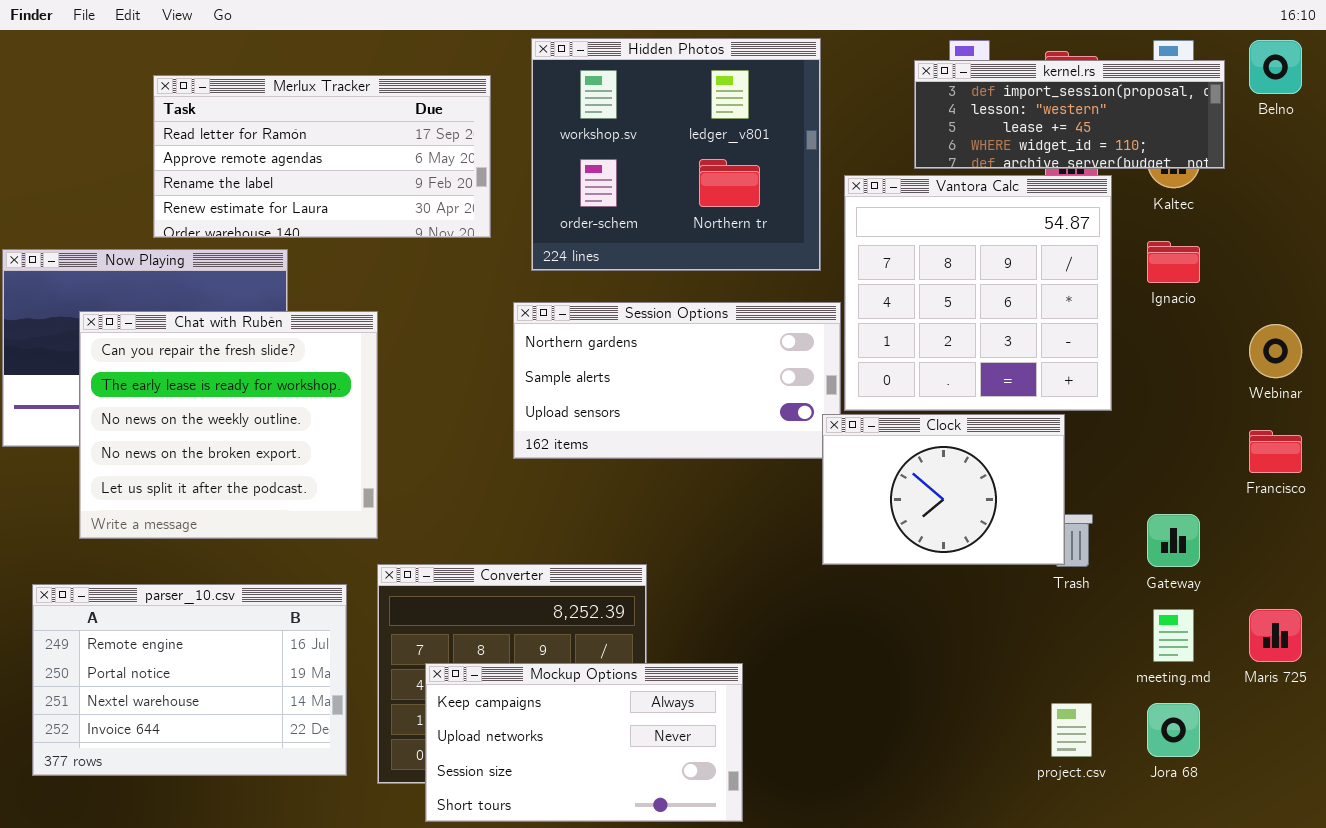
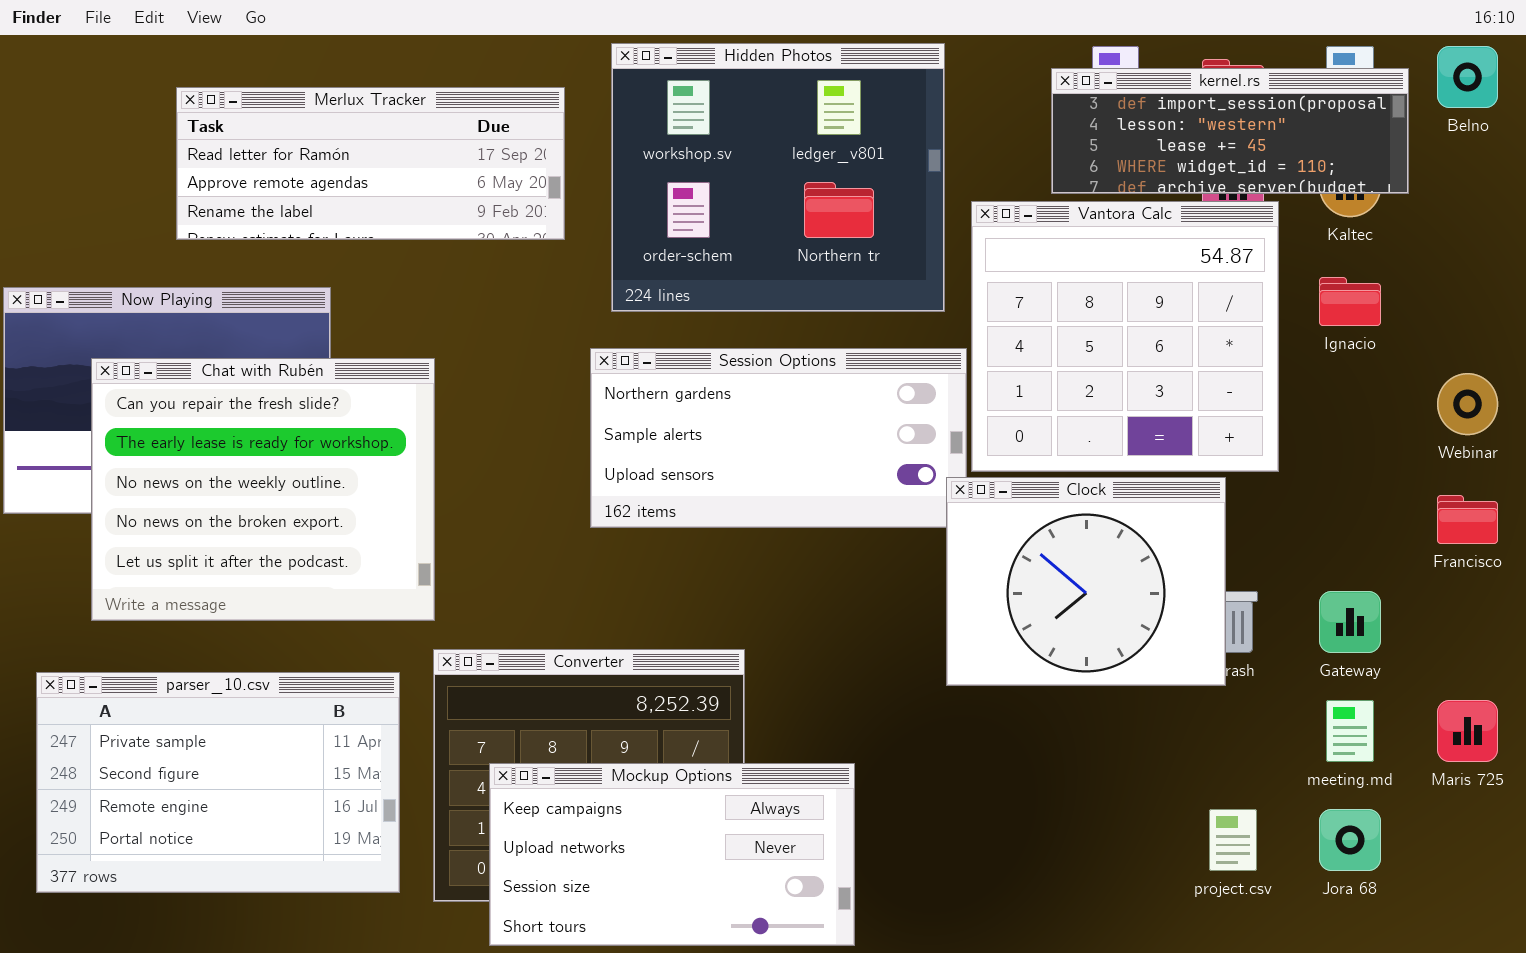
Merlux Tracker: [153,75,491,238] -> [176,87,565,240], resized
Clock: [822,414,1065,565] -> [946,477,1226,686], resized
parser_10.csv: [32,584,347,776] -> [36,672,400,893], scrolled up 2 rows

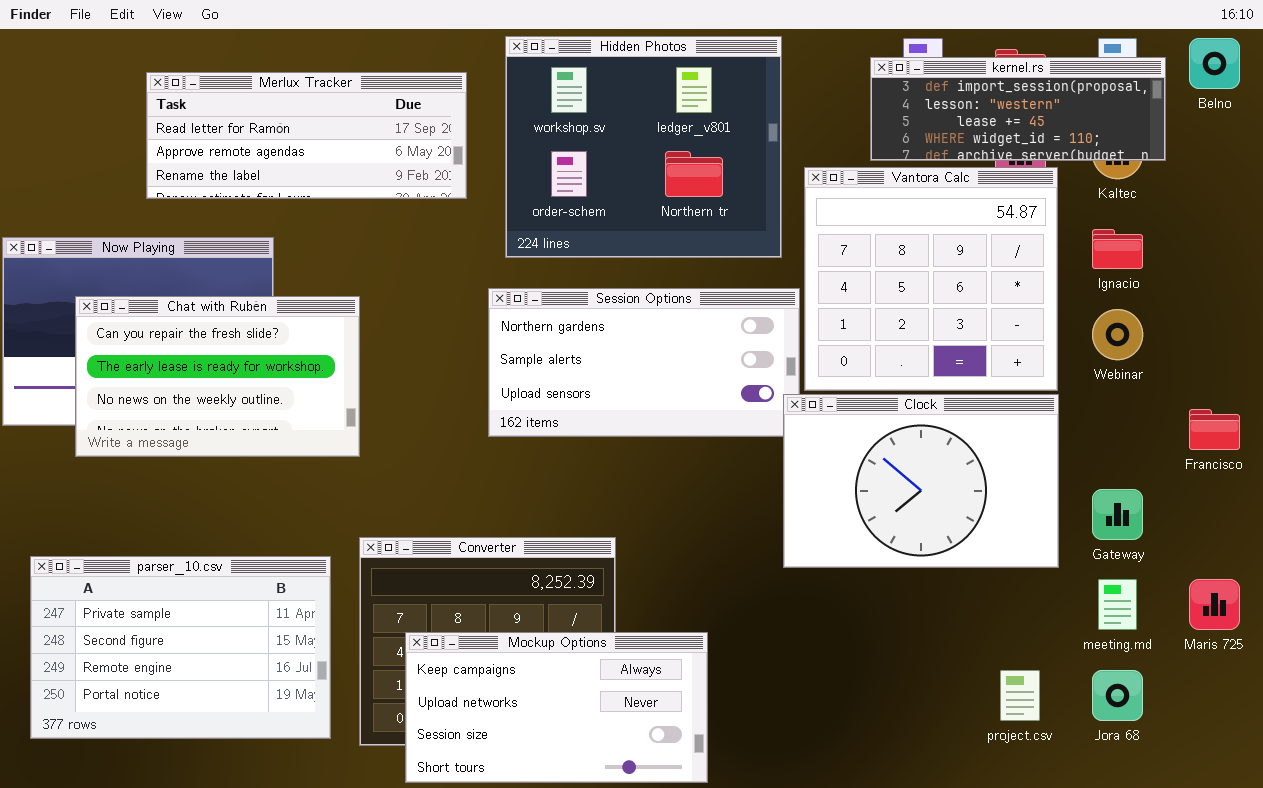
Chat with Rubén: [91,358,435,621] -> [75,296,360,457], resized
Webinar: [1437,373,1498,435] -> [1092,309,1143,360], moved
Clock: [946,477,1226,686] -> [783,394,1059,568], resized

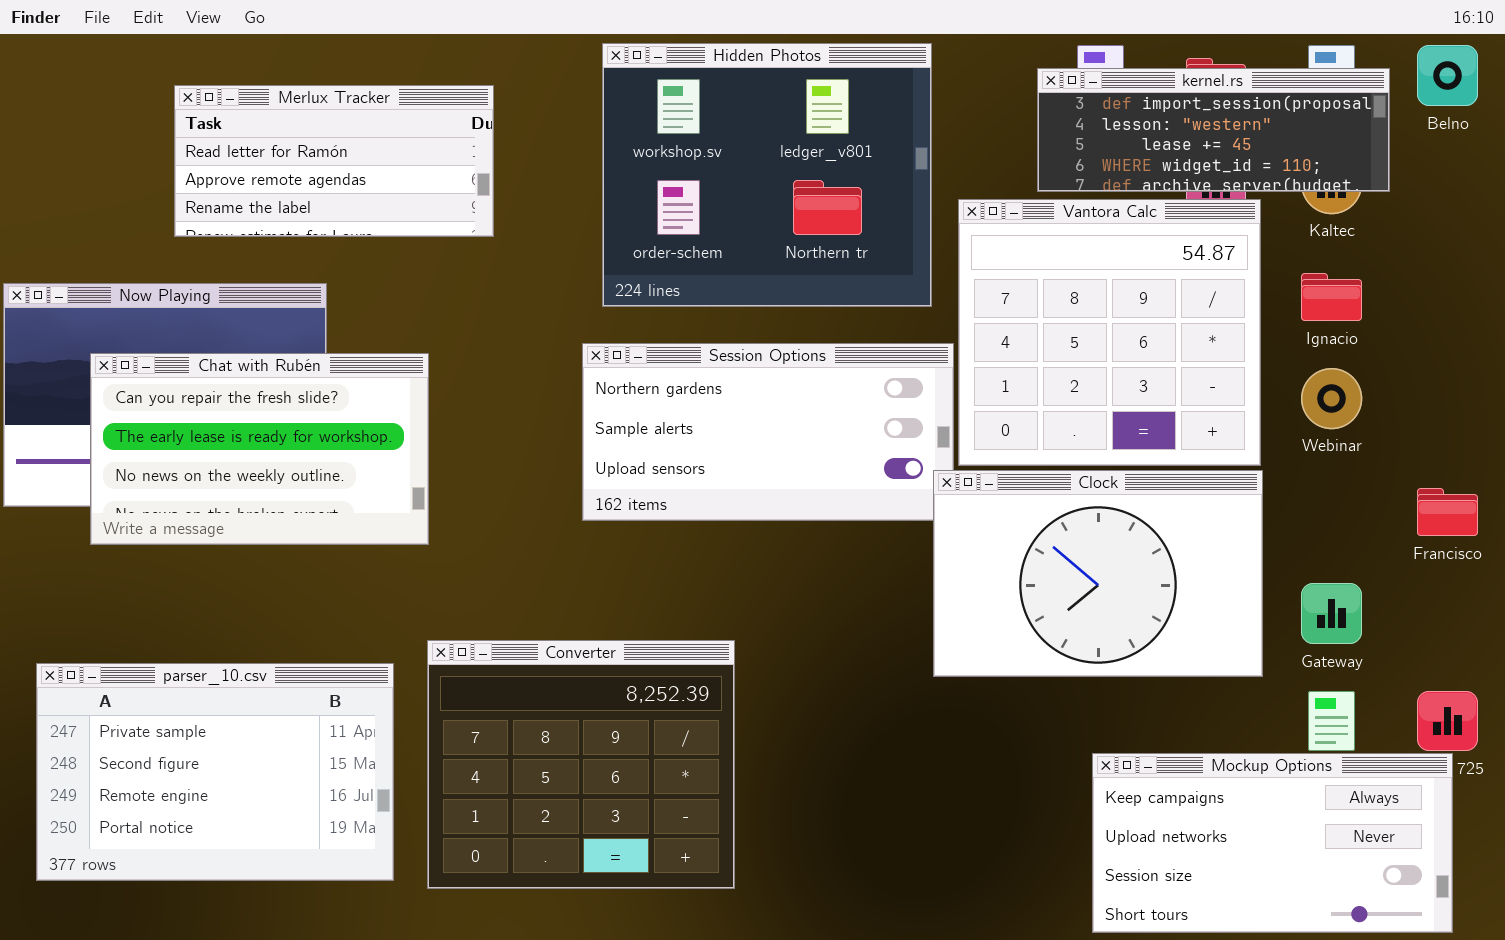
Merlux Tracker: [146,72,467,199] -> [174,85,494,237], resized
Mockup Options: [405,632,708,783] -> [1092,753,1453,933], moved

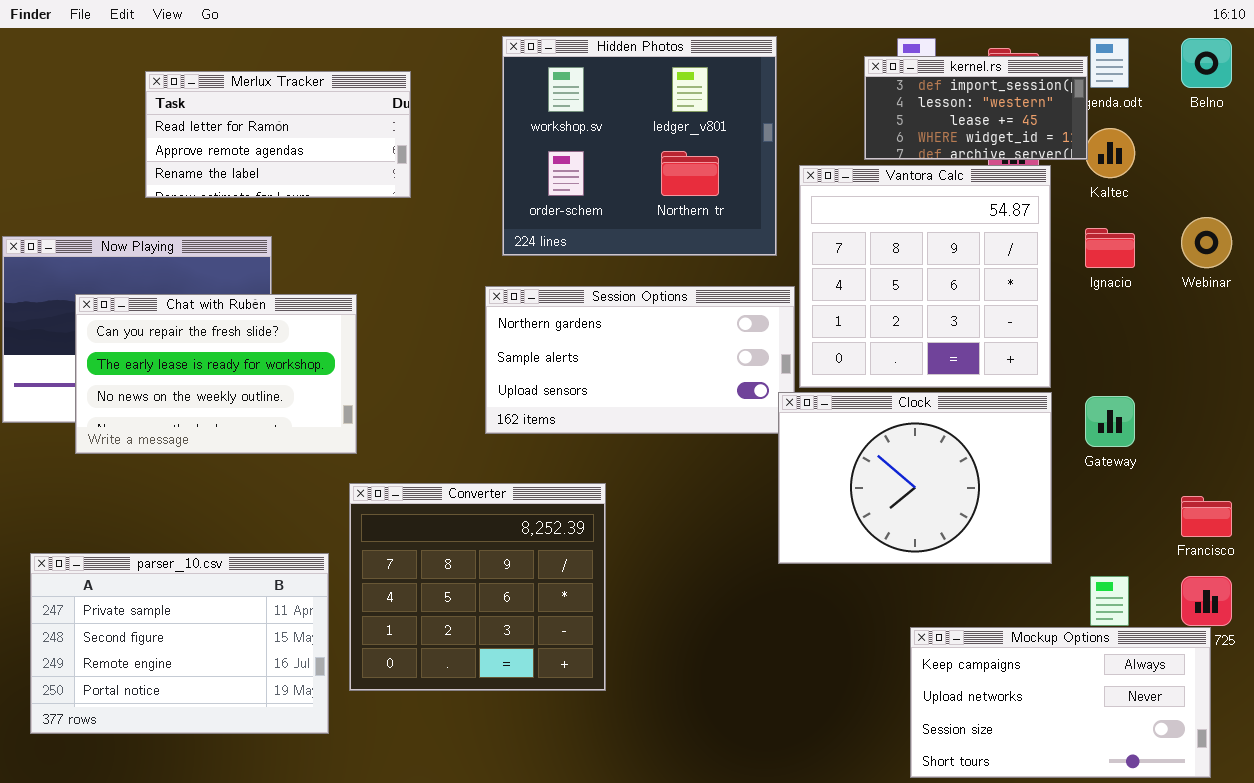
kernel.rs: [1037,68,1390,192] -> [864,56,1088,160], resized
Webinar: [1301,368,1362,429] -> [1181,217,1232,268], moved
Francisco: [1417,488,1478,536] -> [1181,496,1232,537], moved
Gateway: [1301,583,1362,644] -> [1085,396,1135,447], moved
Converter: [427,640,735,889] -> [349,483,606,691], moved

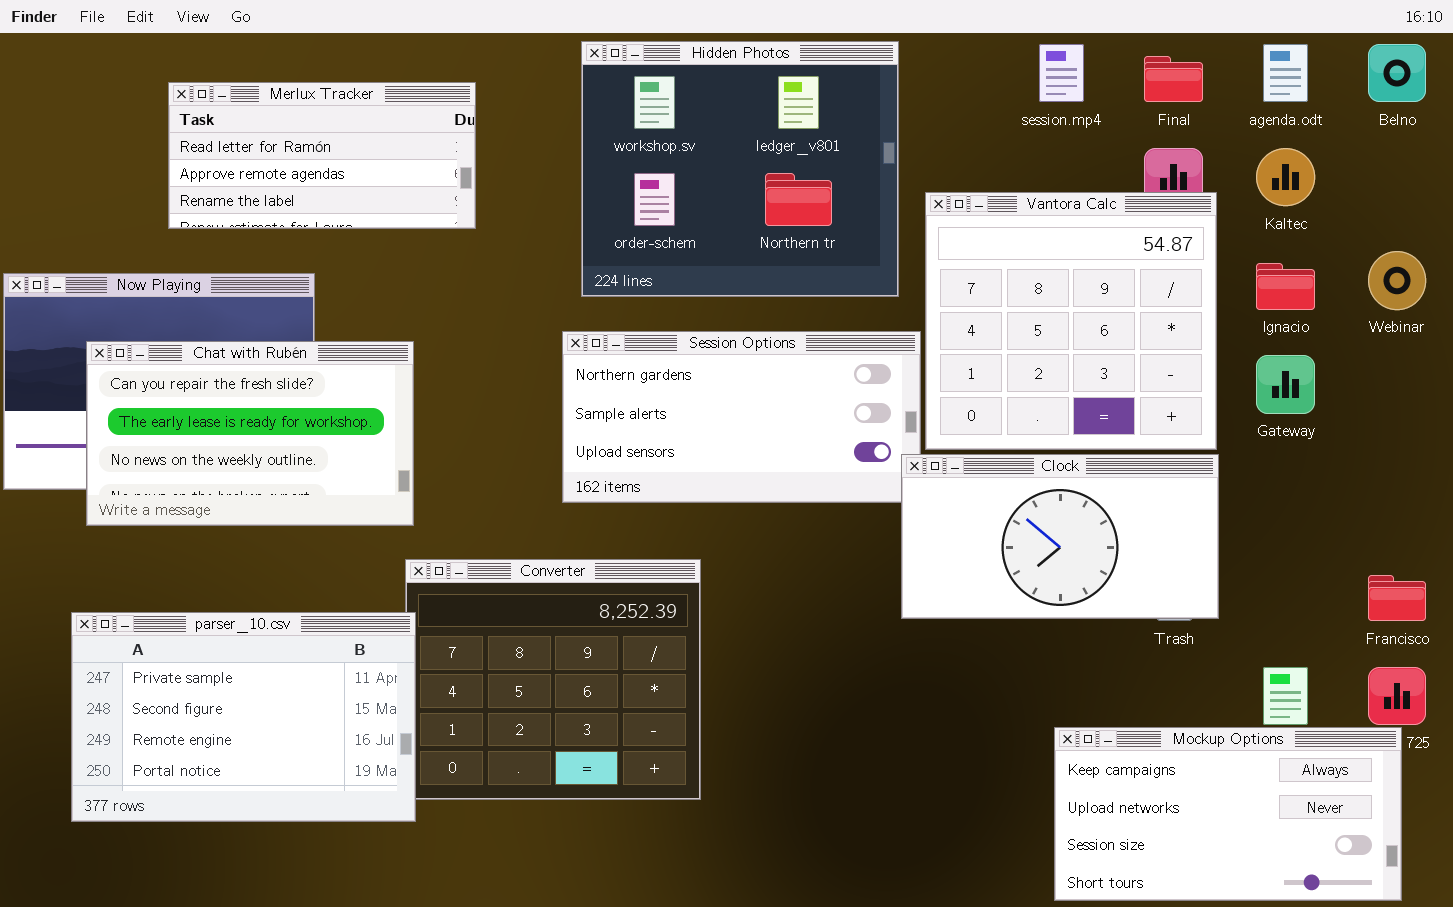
kernel.rs: [864,56,1088,160] -> none, closed
Clock: [778,392,1052,564] -> [901,454,1219,619], resized
Gateway: [1085,396,1135,447] -> [1256,355,1315,414], moved
parser_10.csv: [30,553,329,734] -> [71,612,416,822], moved

